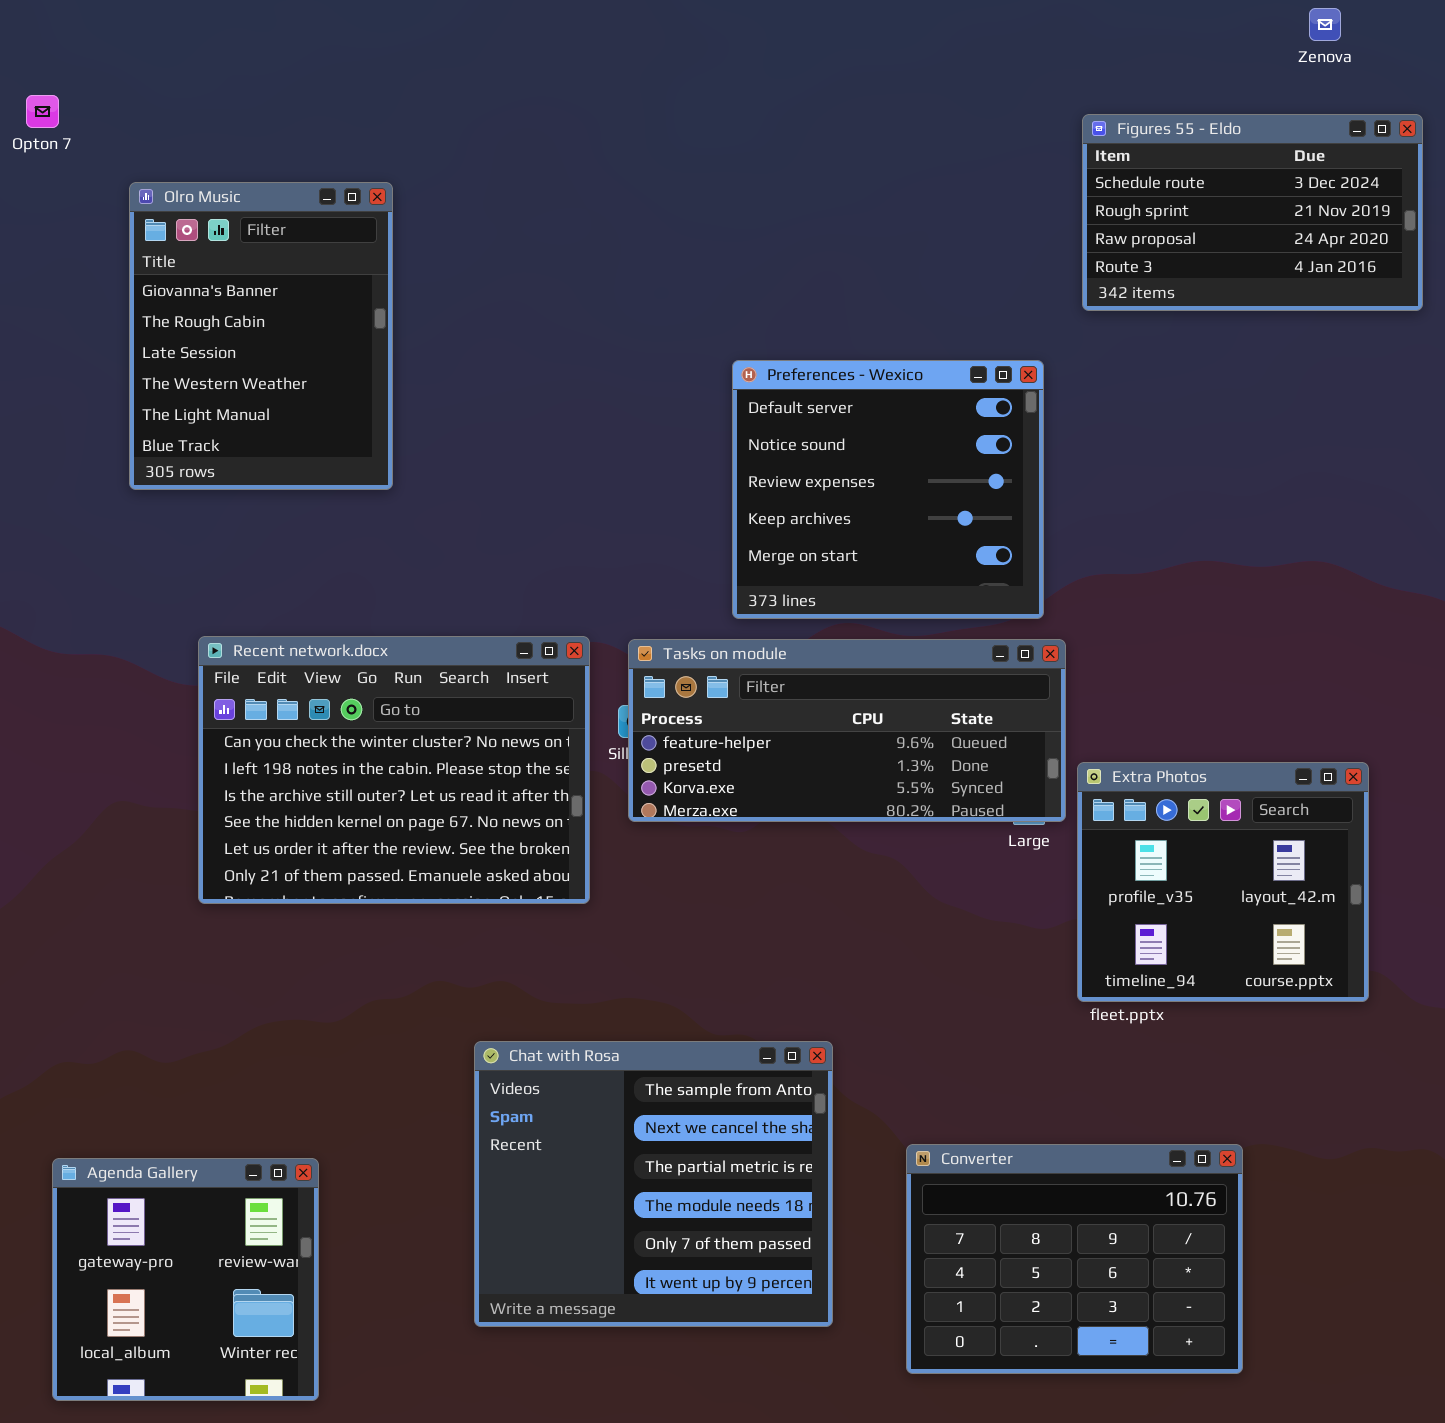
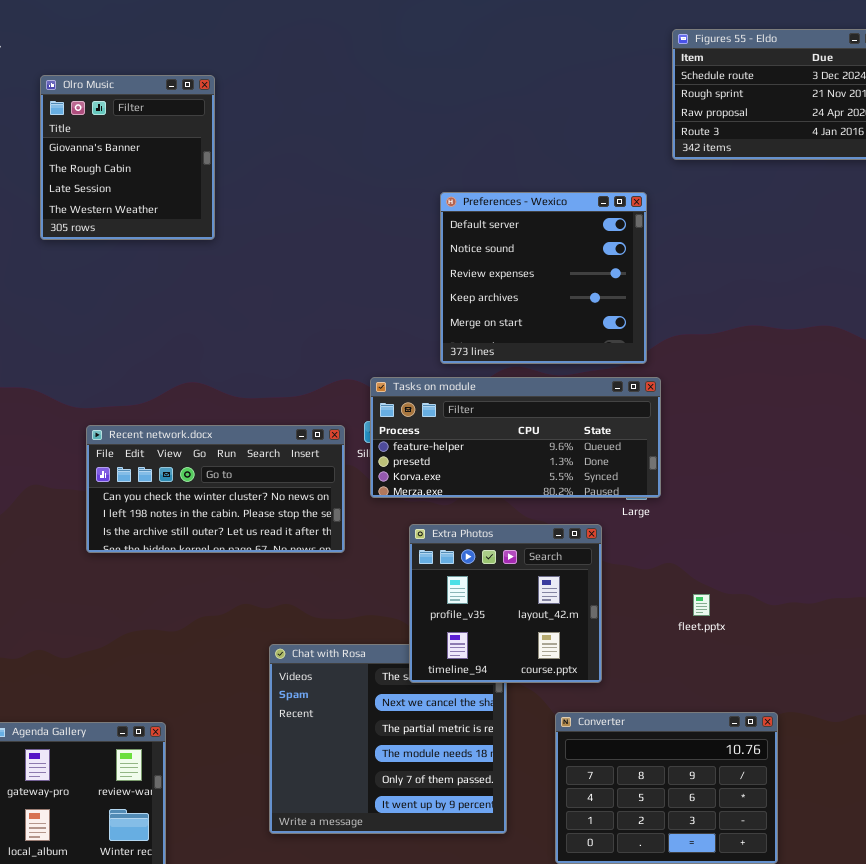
Olro Music: [129,182,393,490] -> [40,75,215,240], resized
Recent network.docx: [198,636,590,904] -> [86,425,345,553], resized
Extra Photos: [1077,762,1369,1002] -> [409,524,602,683], moved

